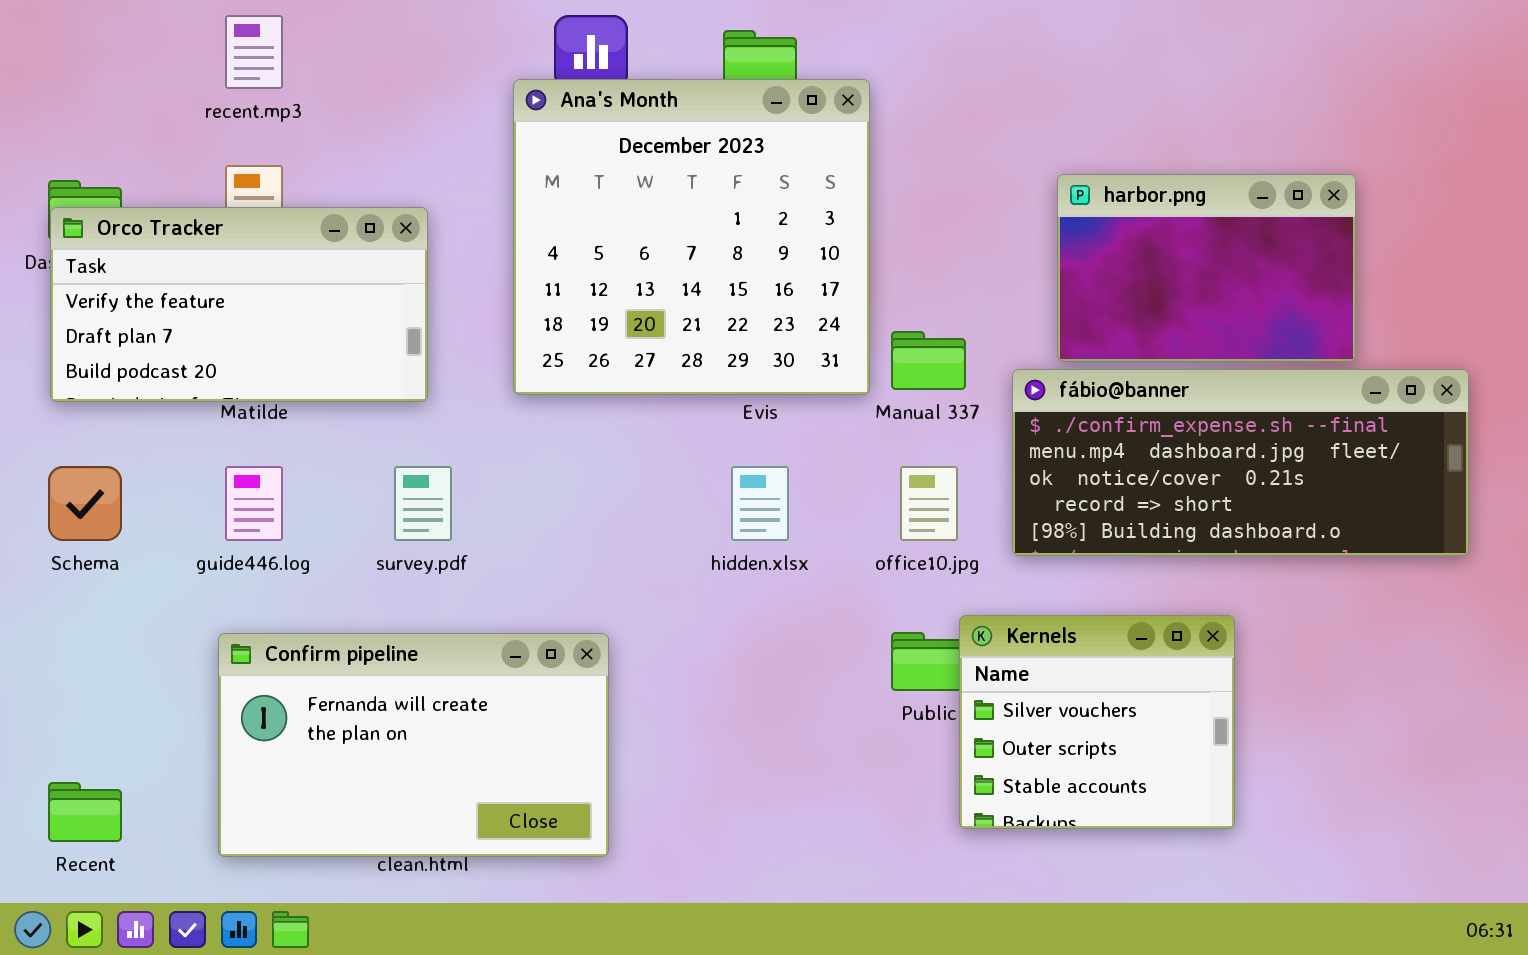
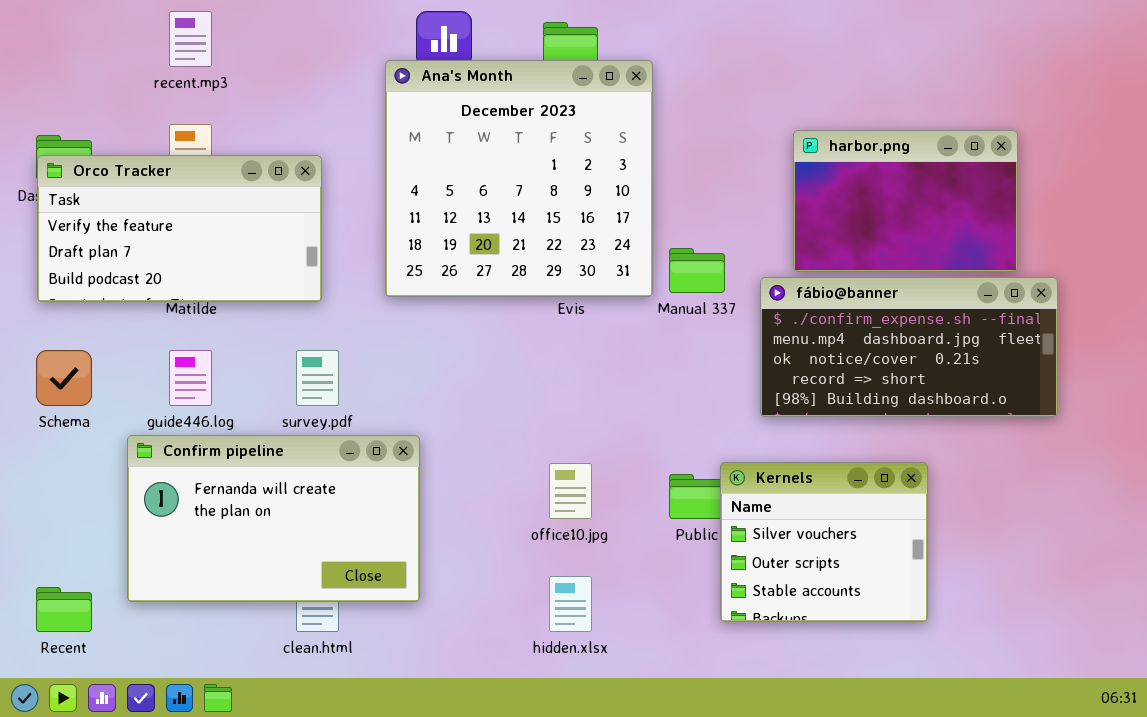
fábio@banner: [1012,369,1469,556] -> [760,277,1058,417], resized
hidden.xlsx: [731,466,789,541] -> [549,576,592,632], moved
office10.jpg: [900,466,958,541] -> [549,463,592,519], moved
Confirm pipeline: [218,633,609,857] -> [127,435,420,602], moved

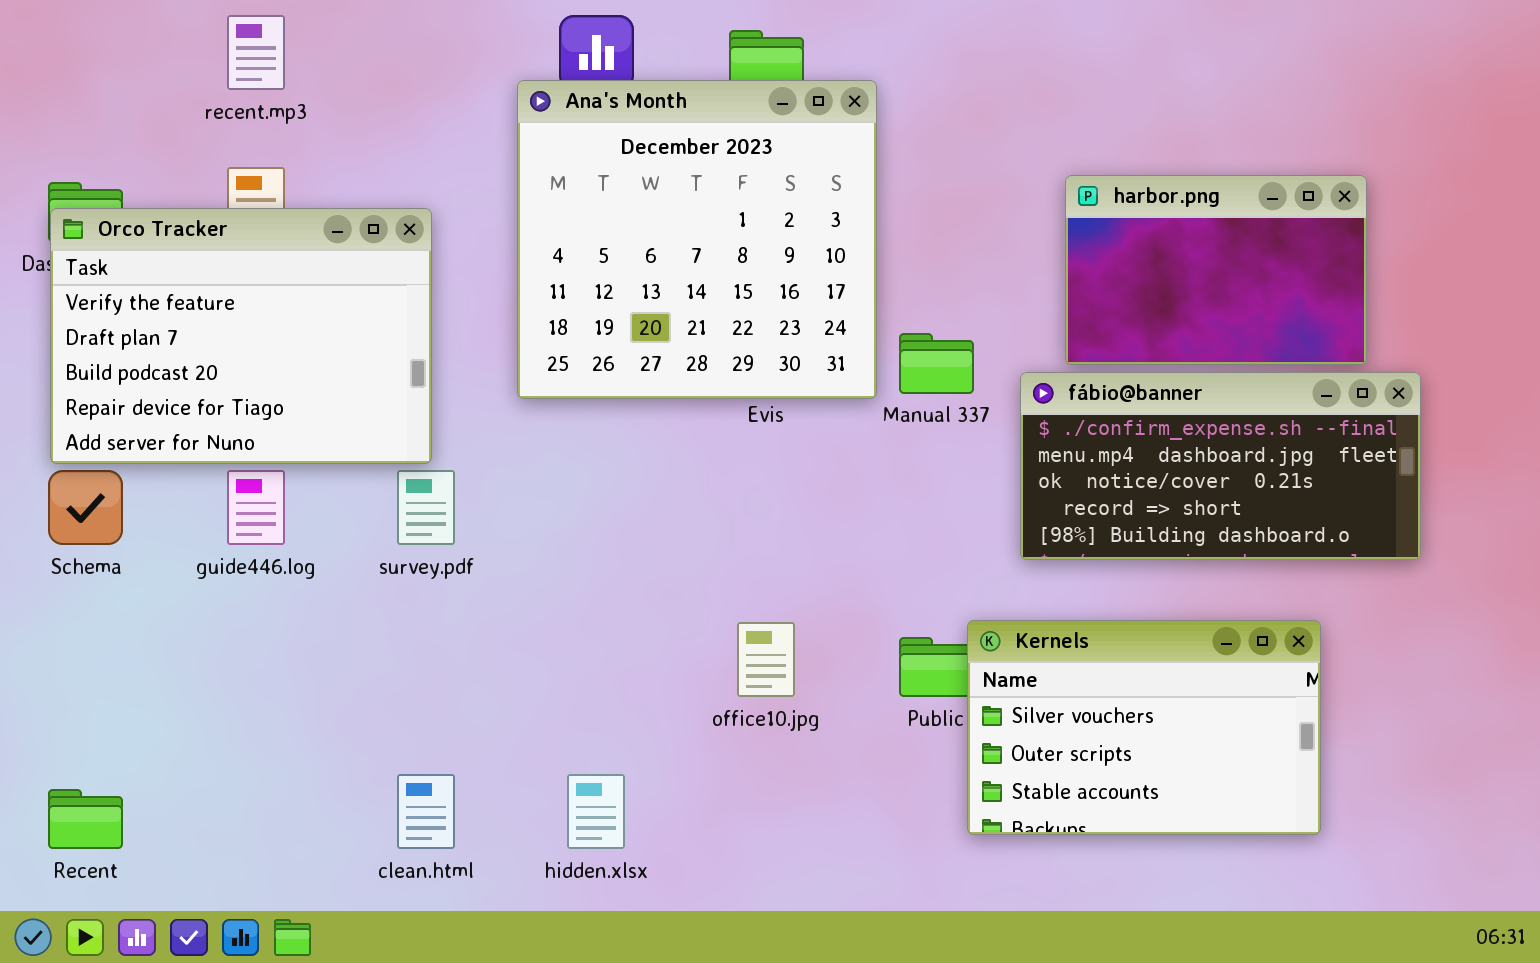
Orco Tracker: [37,155,322,302] -> [50,208,432,464], resized
Confirm pipeline: [127,435,420,602] -> none, closed
Kernels: [720,462,928,622] -> [967,620,1321,835], resized
hidden.xlsx: [549,576,592,632] -> [567,774,625,849], moved

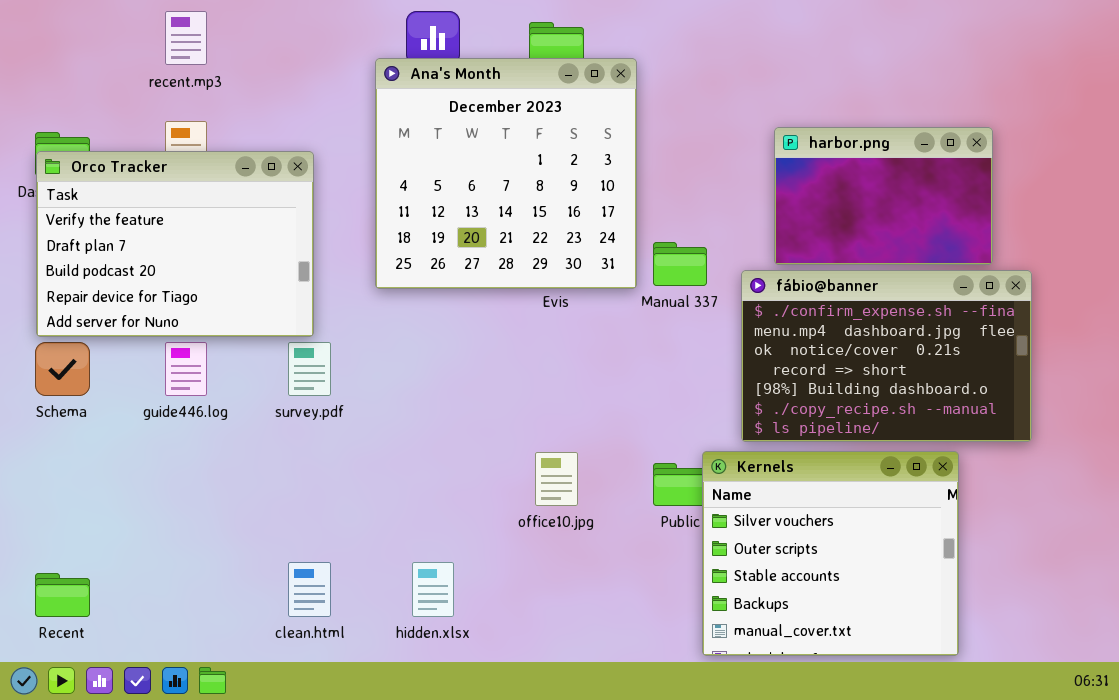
fábio@banner: [1020,372,1421,560] -> [741,270,1032,442], resized
Kernels: [967,620,1321,835] -> [702,451,959,656], resized

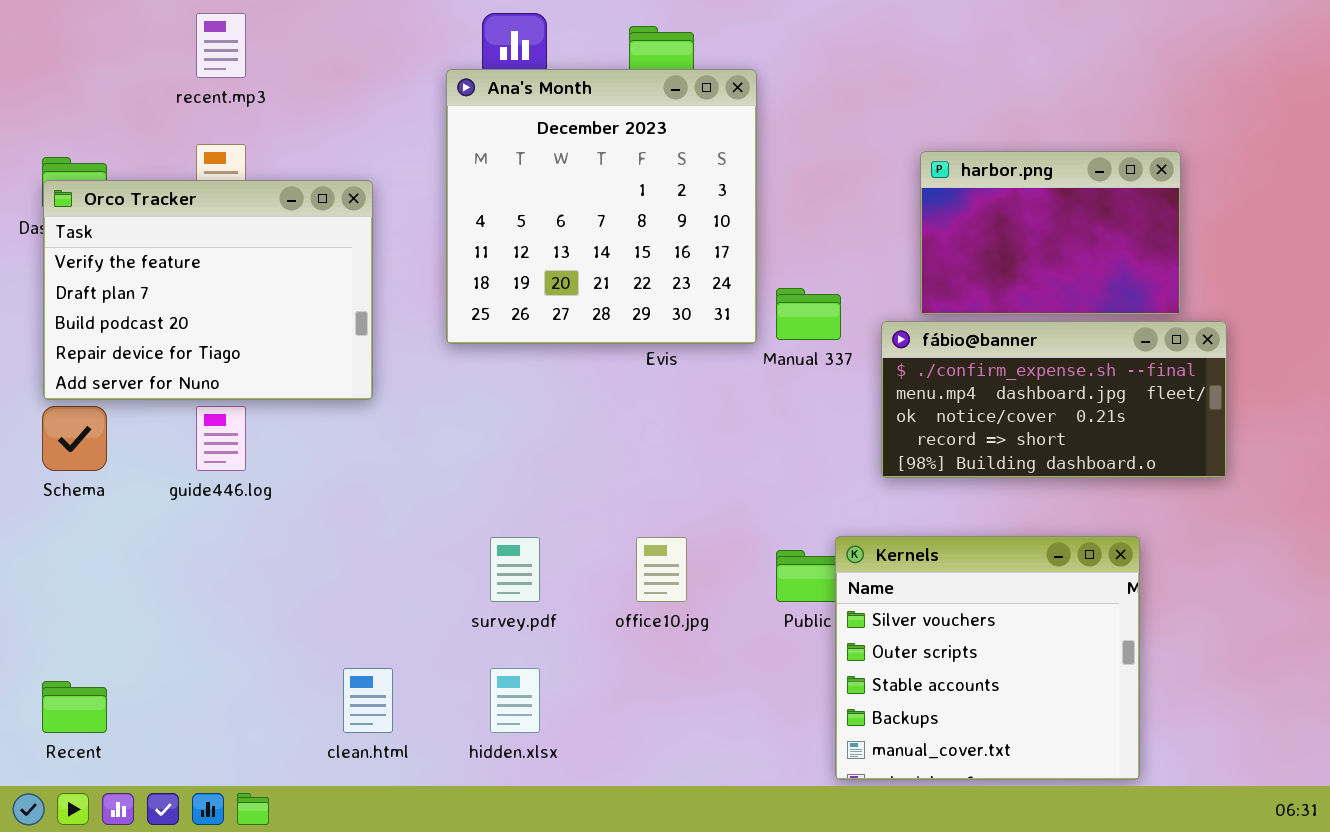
fábio@banner: [741,270,1032,442] -> [881,321,1227,478], resized
survey.pdf: [288,342,331,396] -> [490,537,540,602], moved

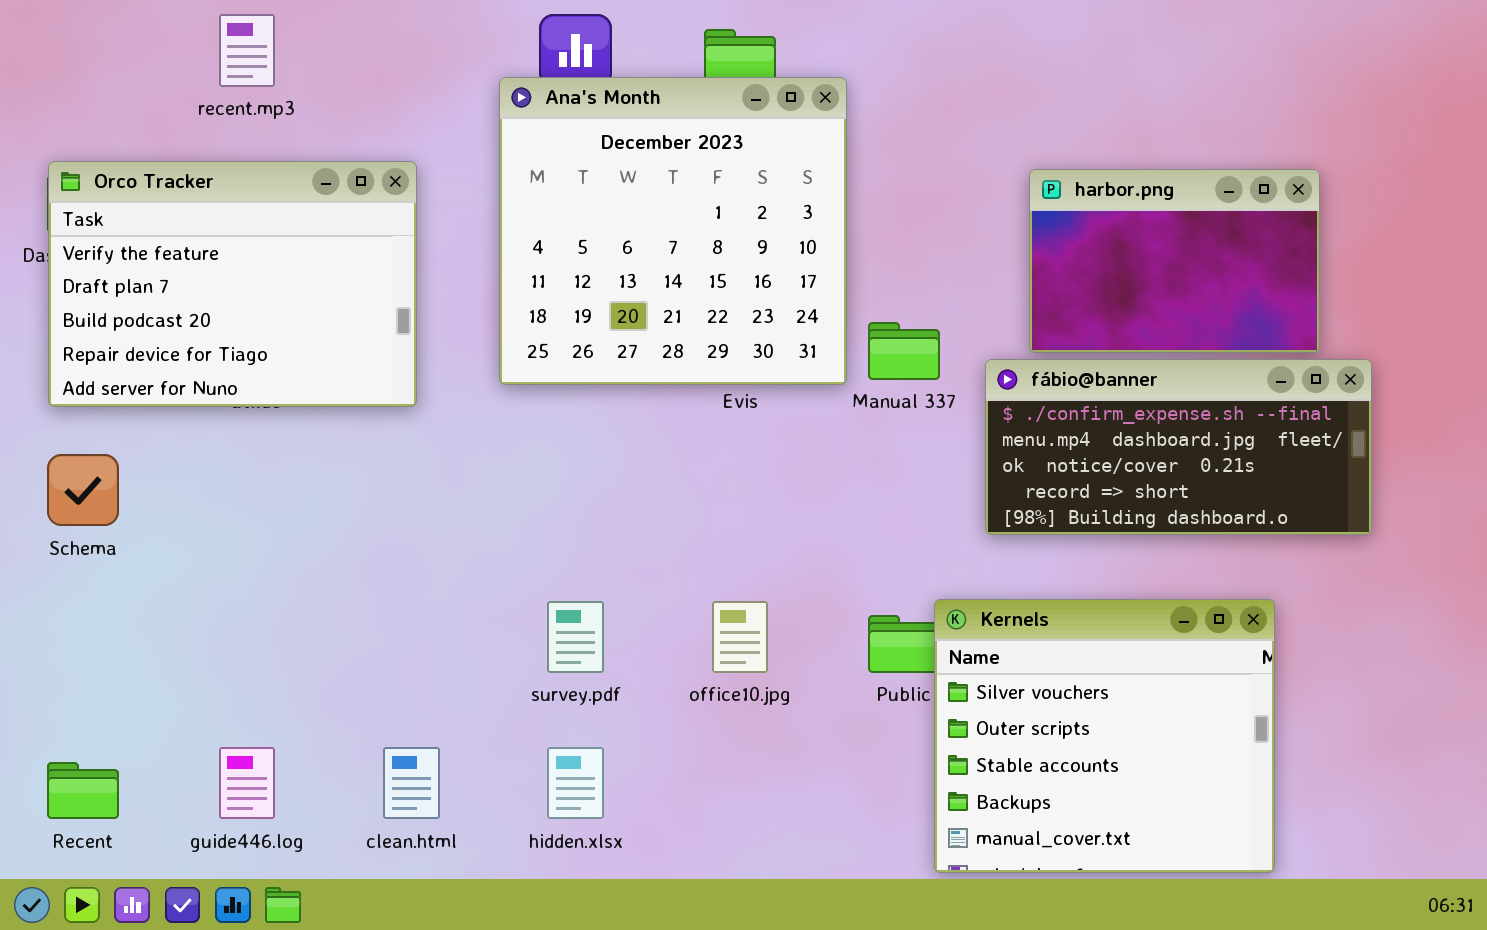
Orco Tracker: [43,180,373,400] -> [48,161,417,407], moved
guide446.log: [196,406,246,471] -> [219,747,275,819], moved

